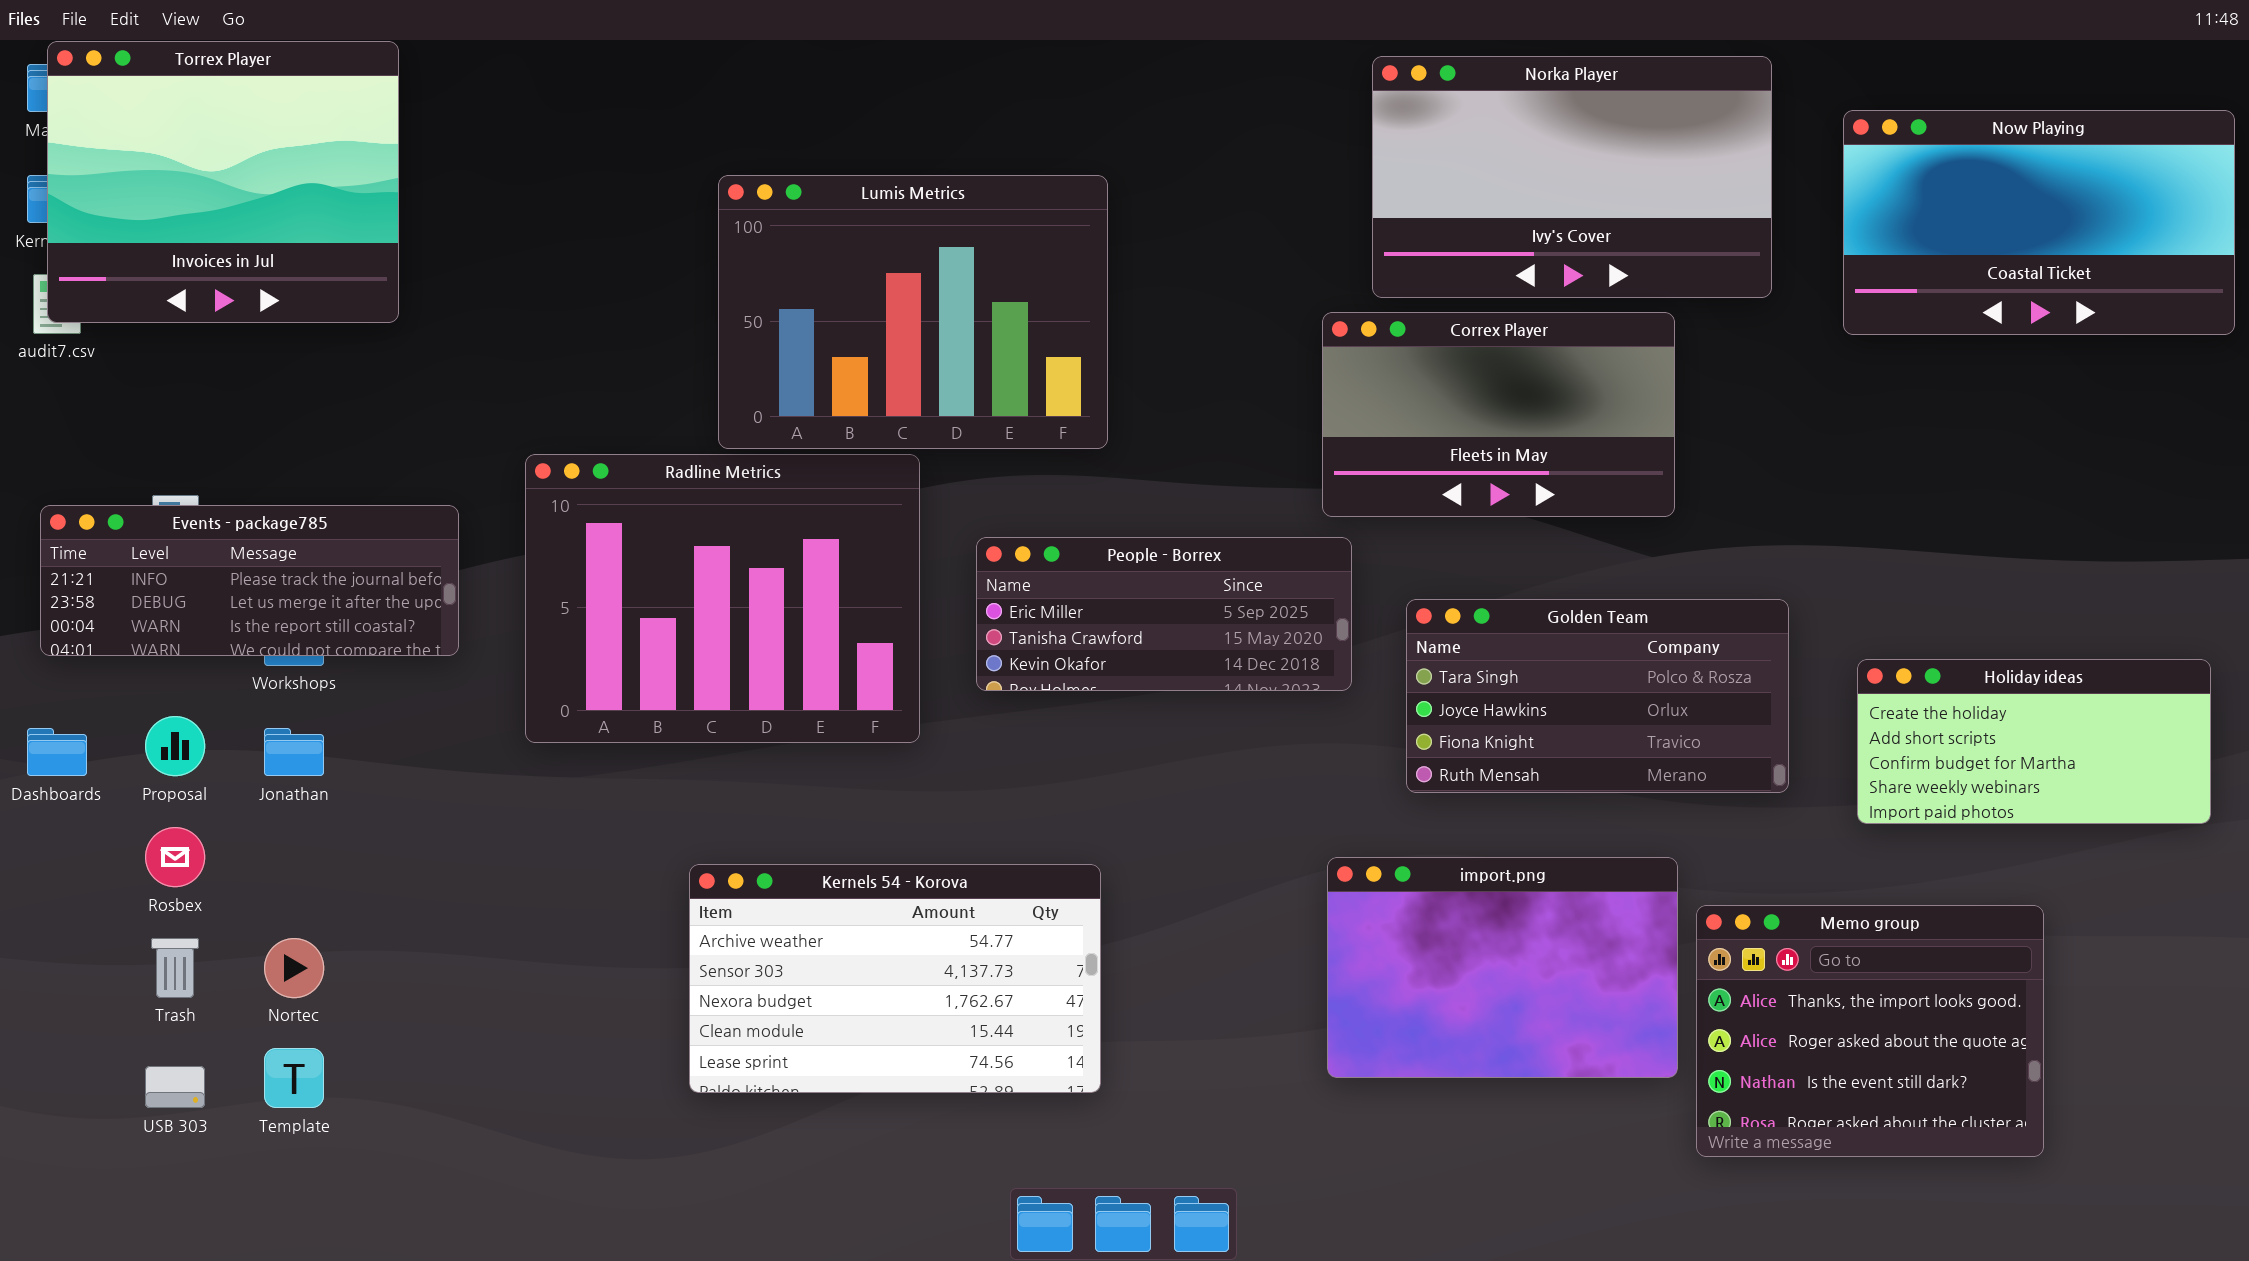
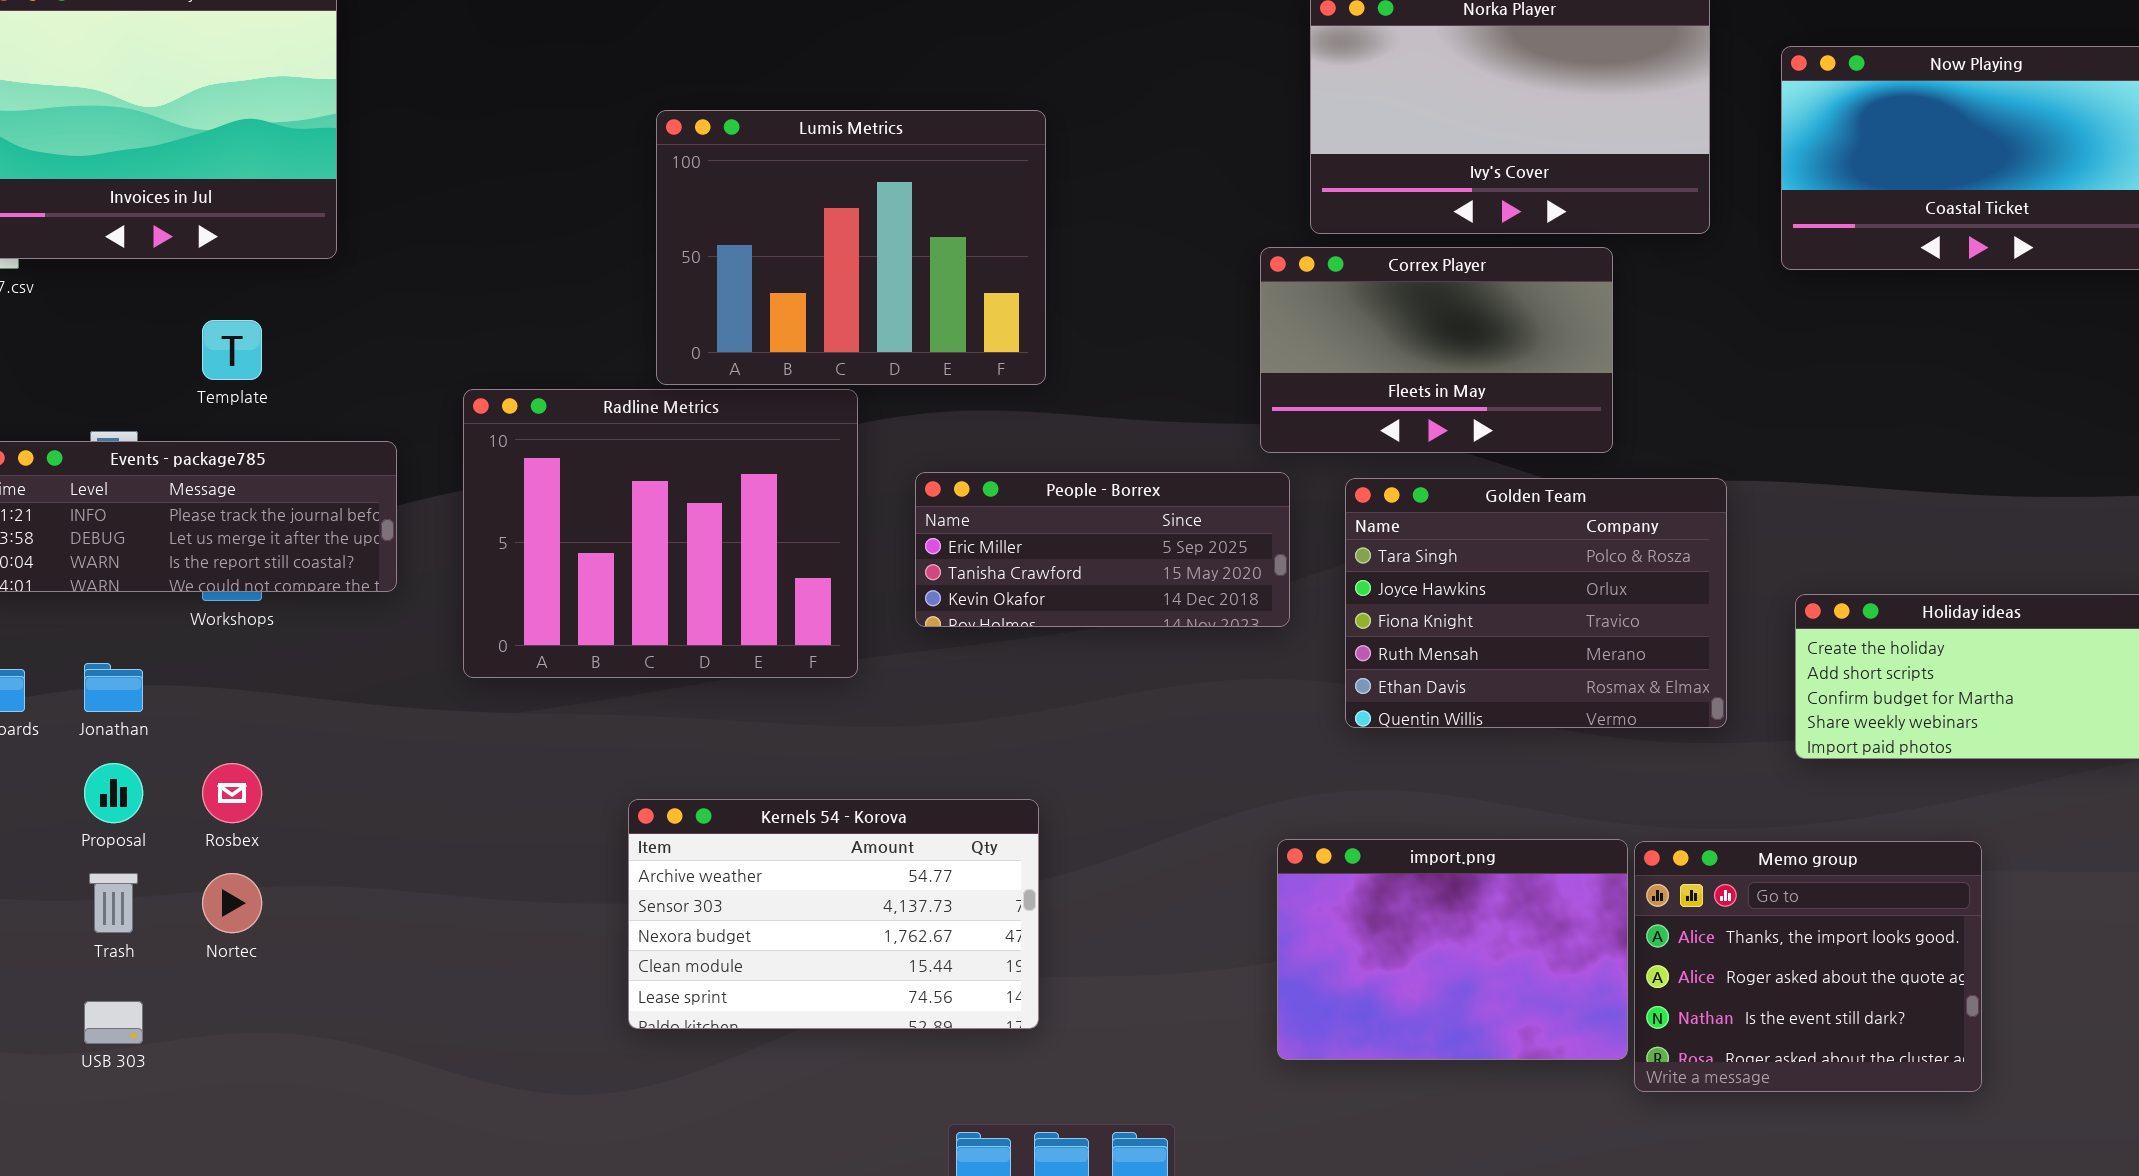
Golden Team: [1406,599,1789,793] -> [1345,478,1727,728], resized
Proposal: [145,716,205,776] -> [84,763,143,823], moved
Jonathan: [264,728,324,776] -> [84,663,143,712], moved
Rosbex: [145,827,205,887] -> [202,763,262,823], moved
import.png: [1327,857,1678,1078] -> [1277,839,1628,1060], moved
Template: [264,1048,324,1108] -> [202,320,262,380], moved

